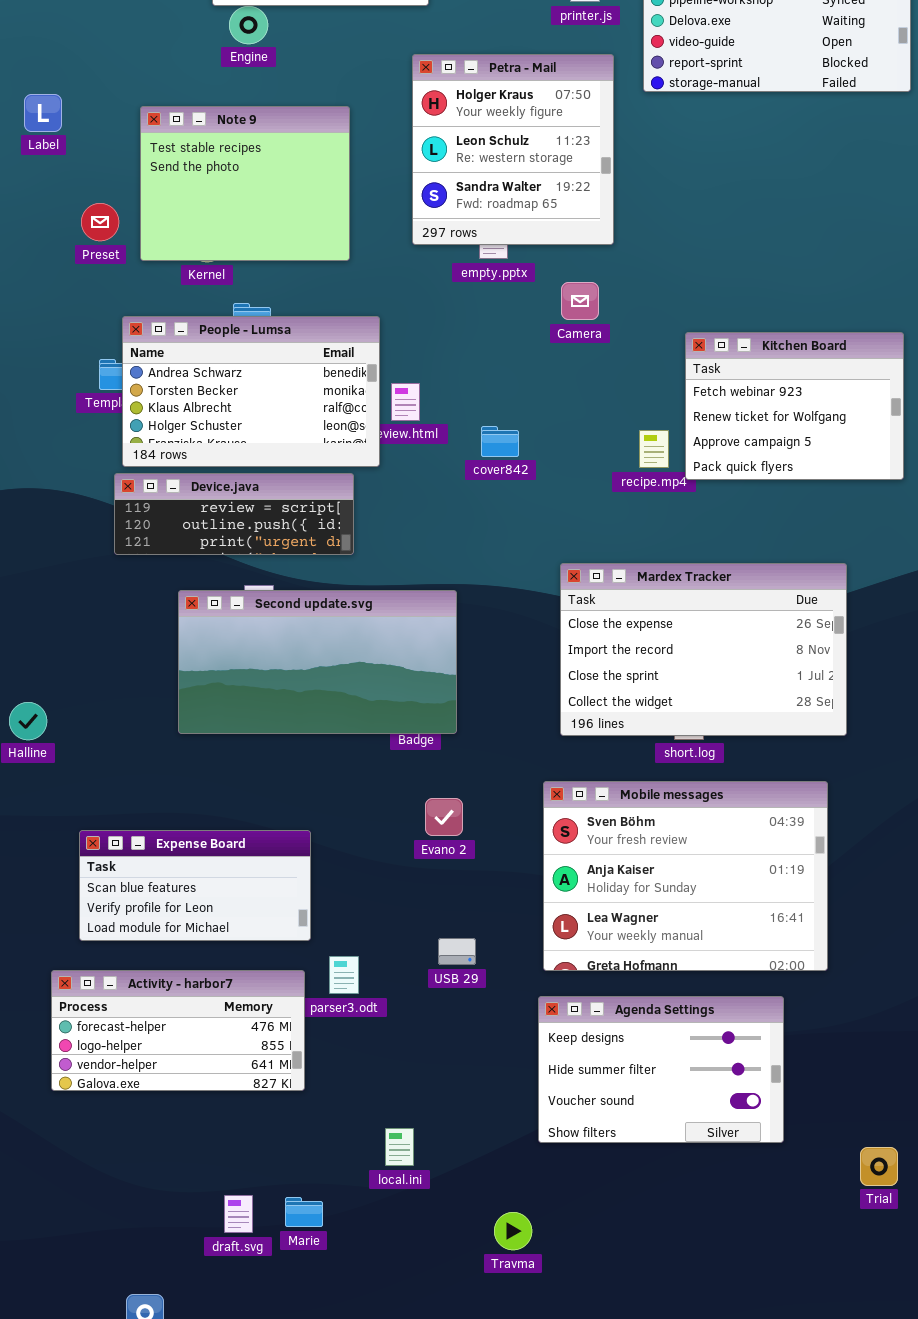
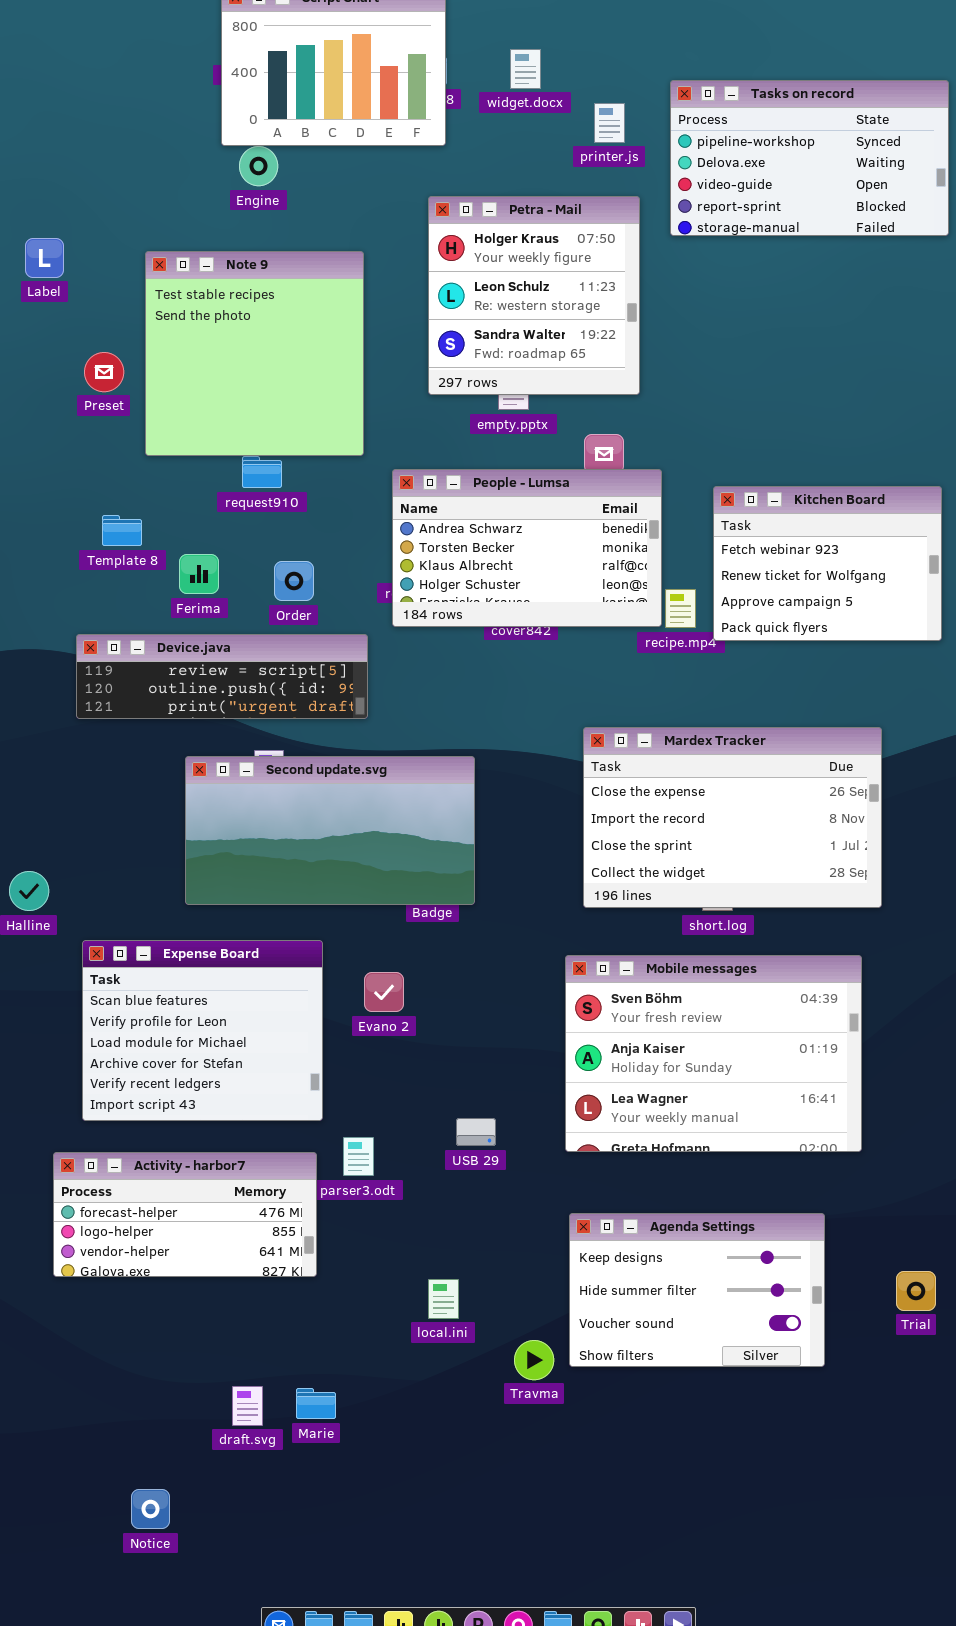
Note 9: [140,106,350,261] -> [145,251,364,456], resized
People - Lumsa: [122,316,380,467] -> [392,469,662,627], moved
Device.java: [114,473,354,555] -> [76,634,368,719], resized
Evano 2: [425,798,463,836] -> [364,972,404,1012], moved
Expense Board: [79,830,311,941] -> [82,940,323,1121], resized
Agenda Settings: [538,996,784,1143] -> [569,1213,825,1367], moved
local.ini: [385,1128,414,1166] -> [428,1279,459,1319], moved
Trial: [860,1147,898,1186] -> [896,1271,936,1311], moved
Travma: [494,1212,532,1250] -> [514,1340,554,1380], moved

